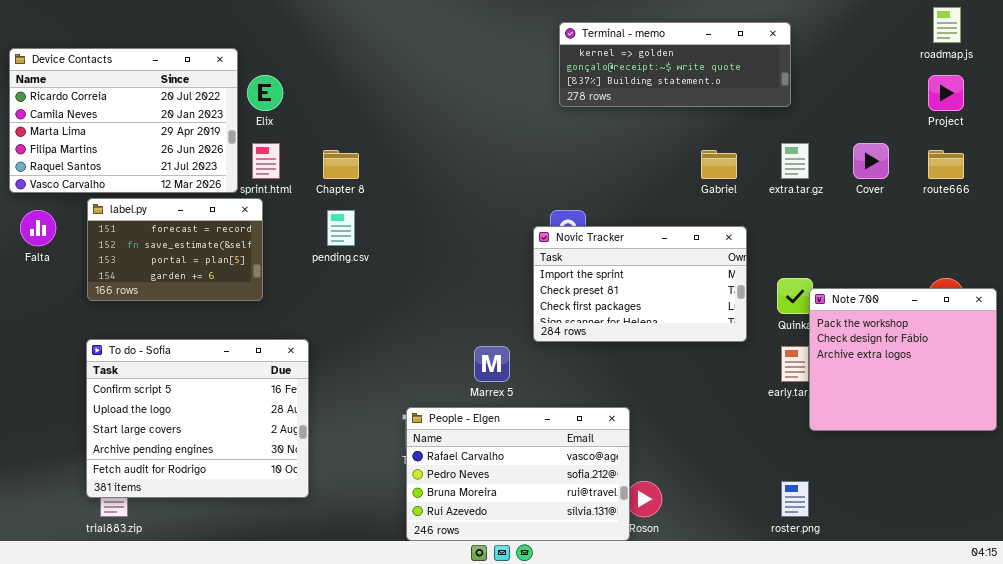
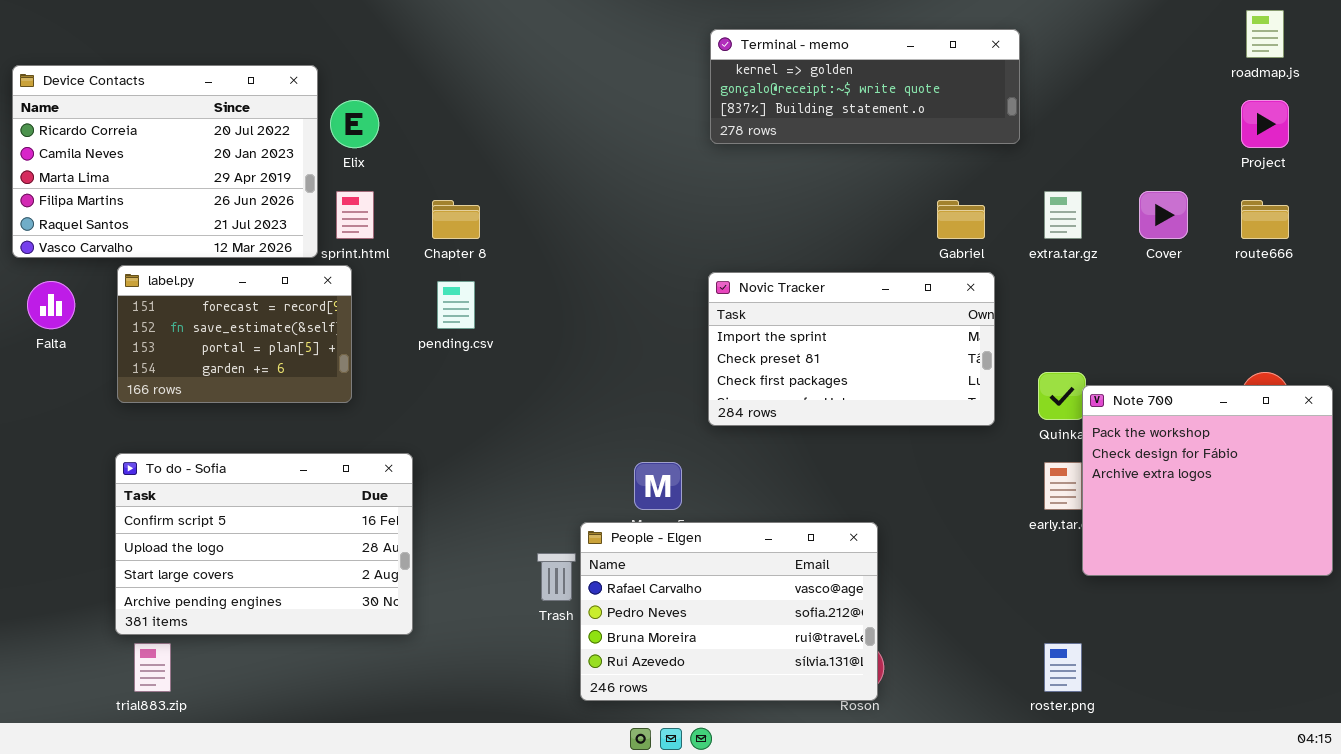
Terminal - memo: [559,22,791,107] -> [710,29,1020,144], moved
Novic Tracker: [533,226,747,342] -> [708,272,995,426], moved
To do - Sofia: [86,339,309,498] -> [115,453,413,635], resized
People - Elgen: [406,407,630,541] -> [580,522,878,701], moved

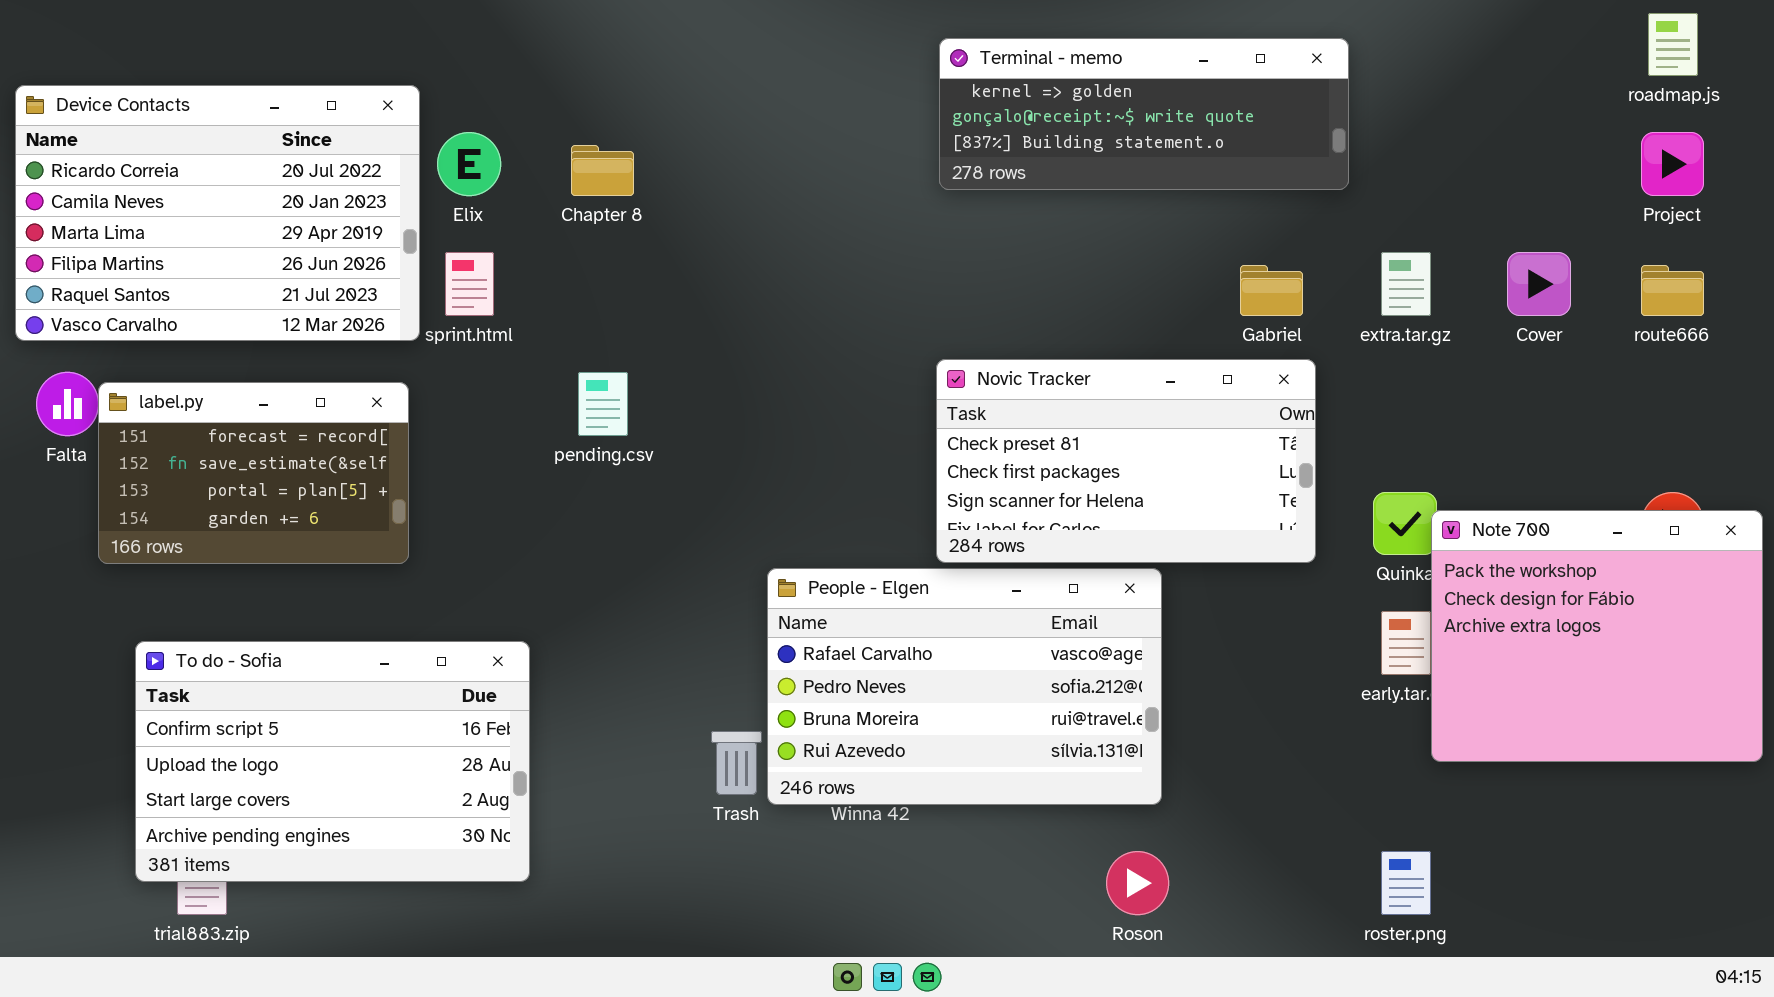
Chapter 8: [432,200,480,239] -> [571,145,634,196], moved
label.py: [117,265,352,403] -> [98,382,409,564], moved
Novic Tracker: [708,272,995,426] -> [936,359,1316,563], scrolled down 1 row
To do - Sofia: [115,453,413,635] -> [135,641,530,882], moved
People - Elgen: [580,522,878,701] -> [767,568,1162,805], moved

